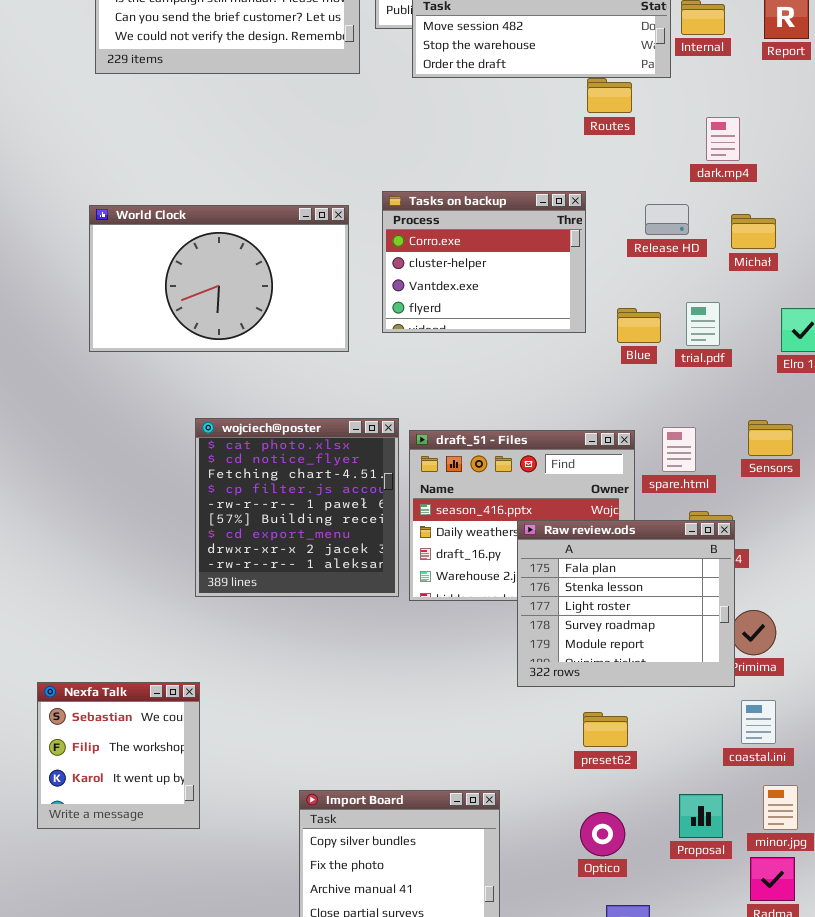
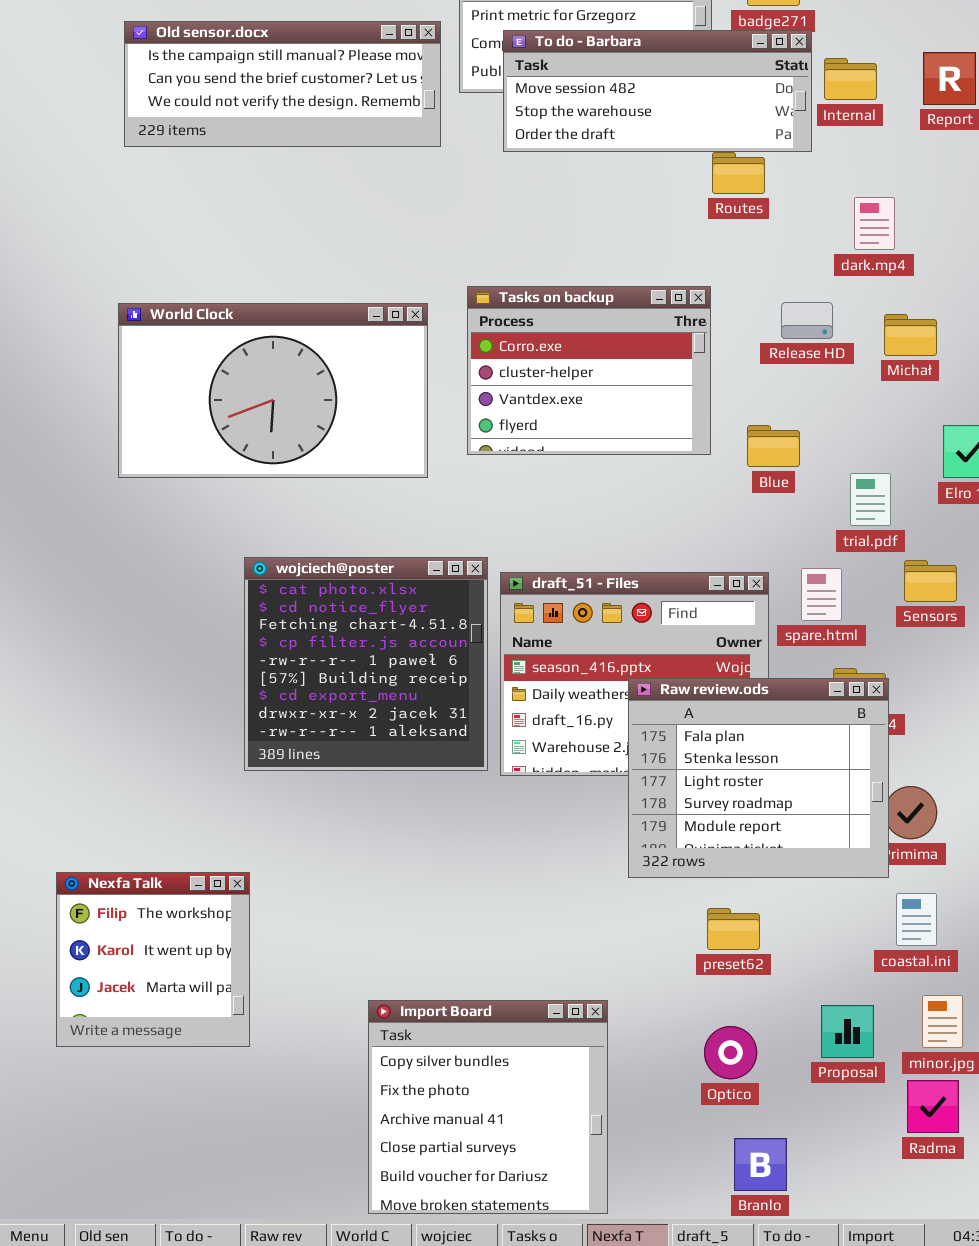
trial.pdf: [686,302,720,346] -> [850,473,891,526], moved
Nexfa Talk: [37,682,200,829] -> [56,872,250,1047], scrolled down 1 row

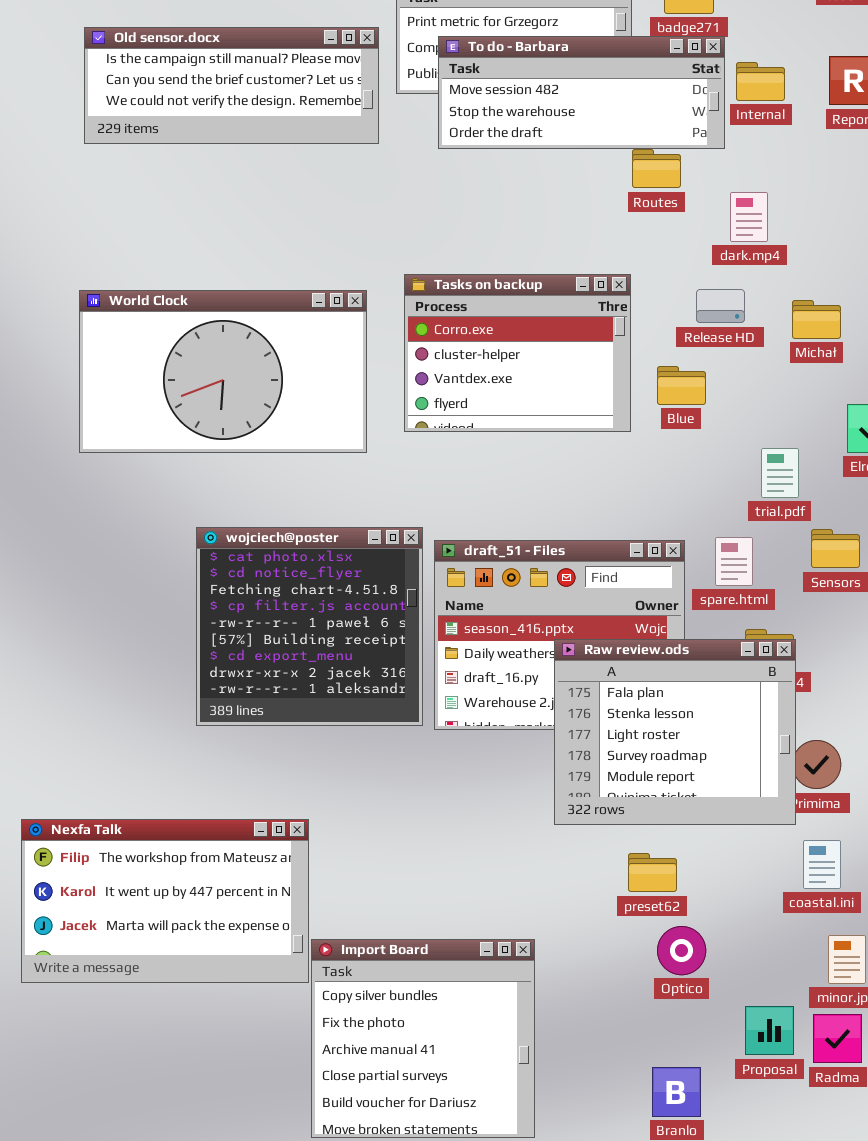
dark.mp4: [854,197,895,250] -> [730,192,768,242], moved
Blue: [747,425,800,467] -> [657,366,706,405], moved
Nexfa Talk: [56,872,250,1047] -> [21,819,309,983], resized
Proposal: [821,1005,874,1058] -> [745,1006,794,1055], moved
Optico: [704,1026,757,1079] -> [657,926,706,975], moved

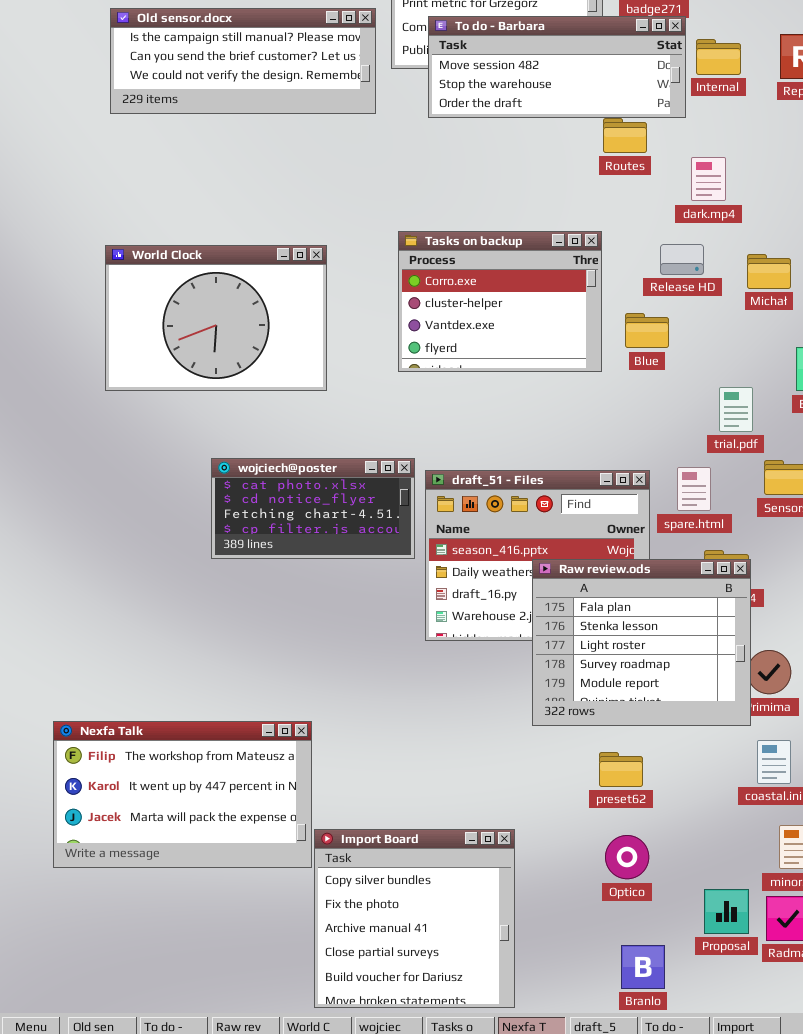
World Clock: [79,290,367,453] -> [105,245,327,391], resized
wojciech@poster: [196,527,423,726] -> [211,458,415,559], resized
Optico: [657,926,706,975] -> [605,835,649,879], moved

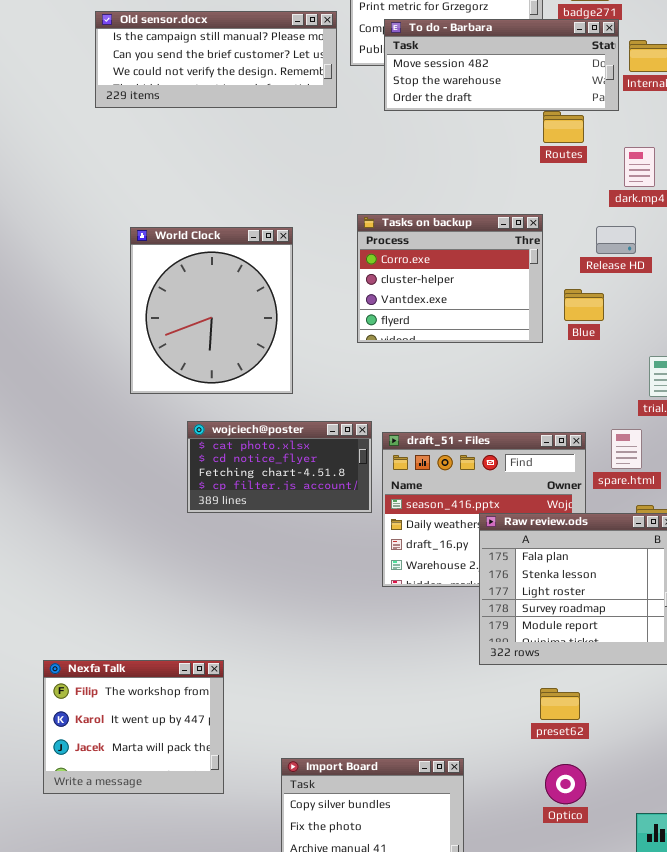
World Clock: [105,245,327,391] -> [130,227,293,394], resized
Nexfa Talk: [53,721,312,868] -> [43,660,224,794], resized

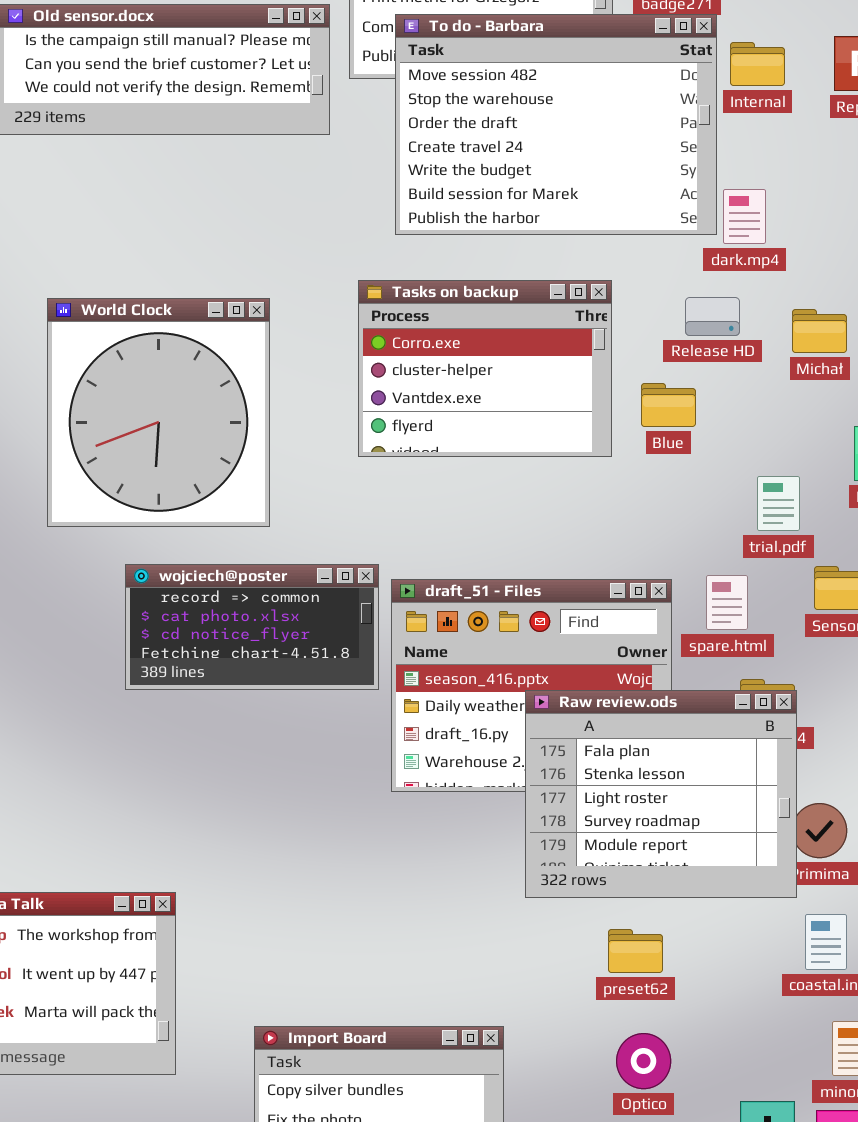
To do - Barbara: [384,19,619,111] -> [395,14,717,235], resized
wojciech@poster: [187,421,372,513] -> [125,564,379,690], scrolled up 1 row

